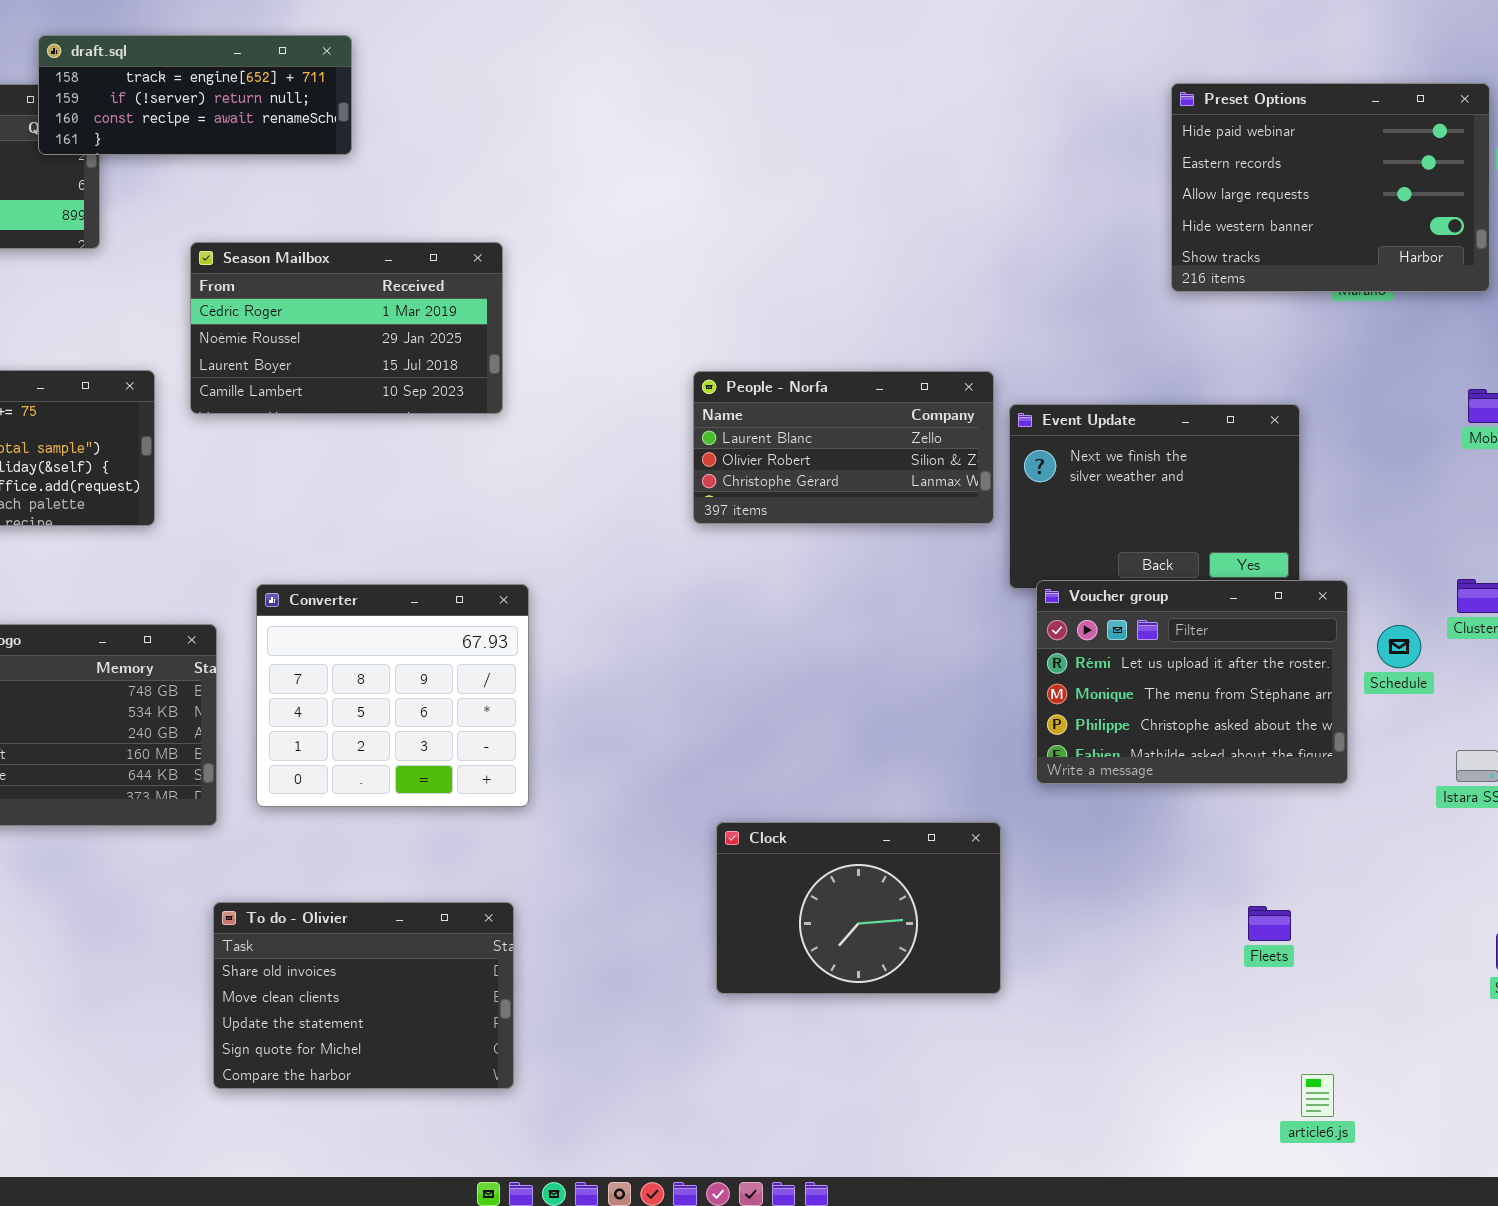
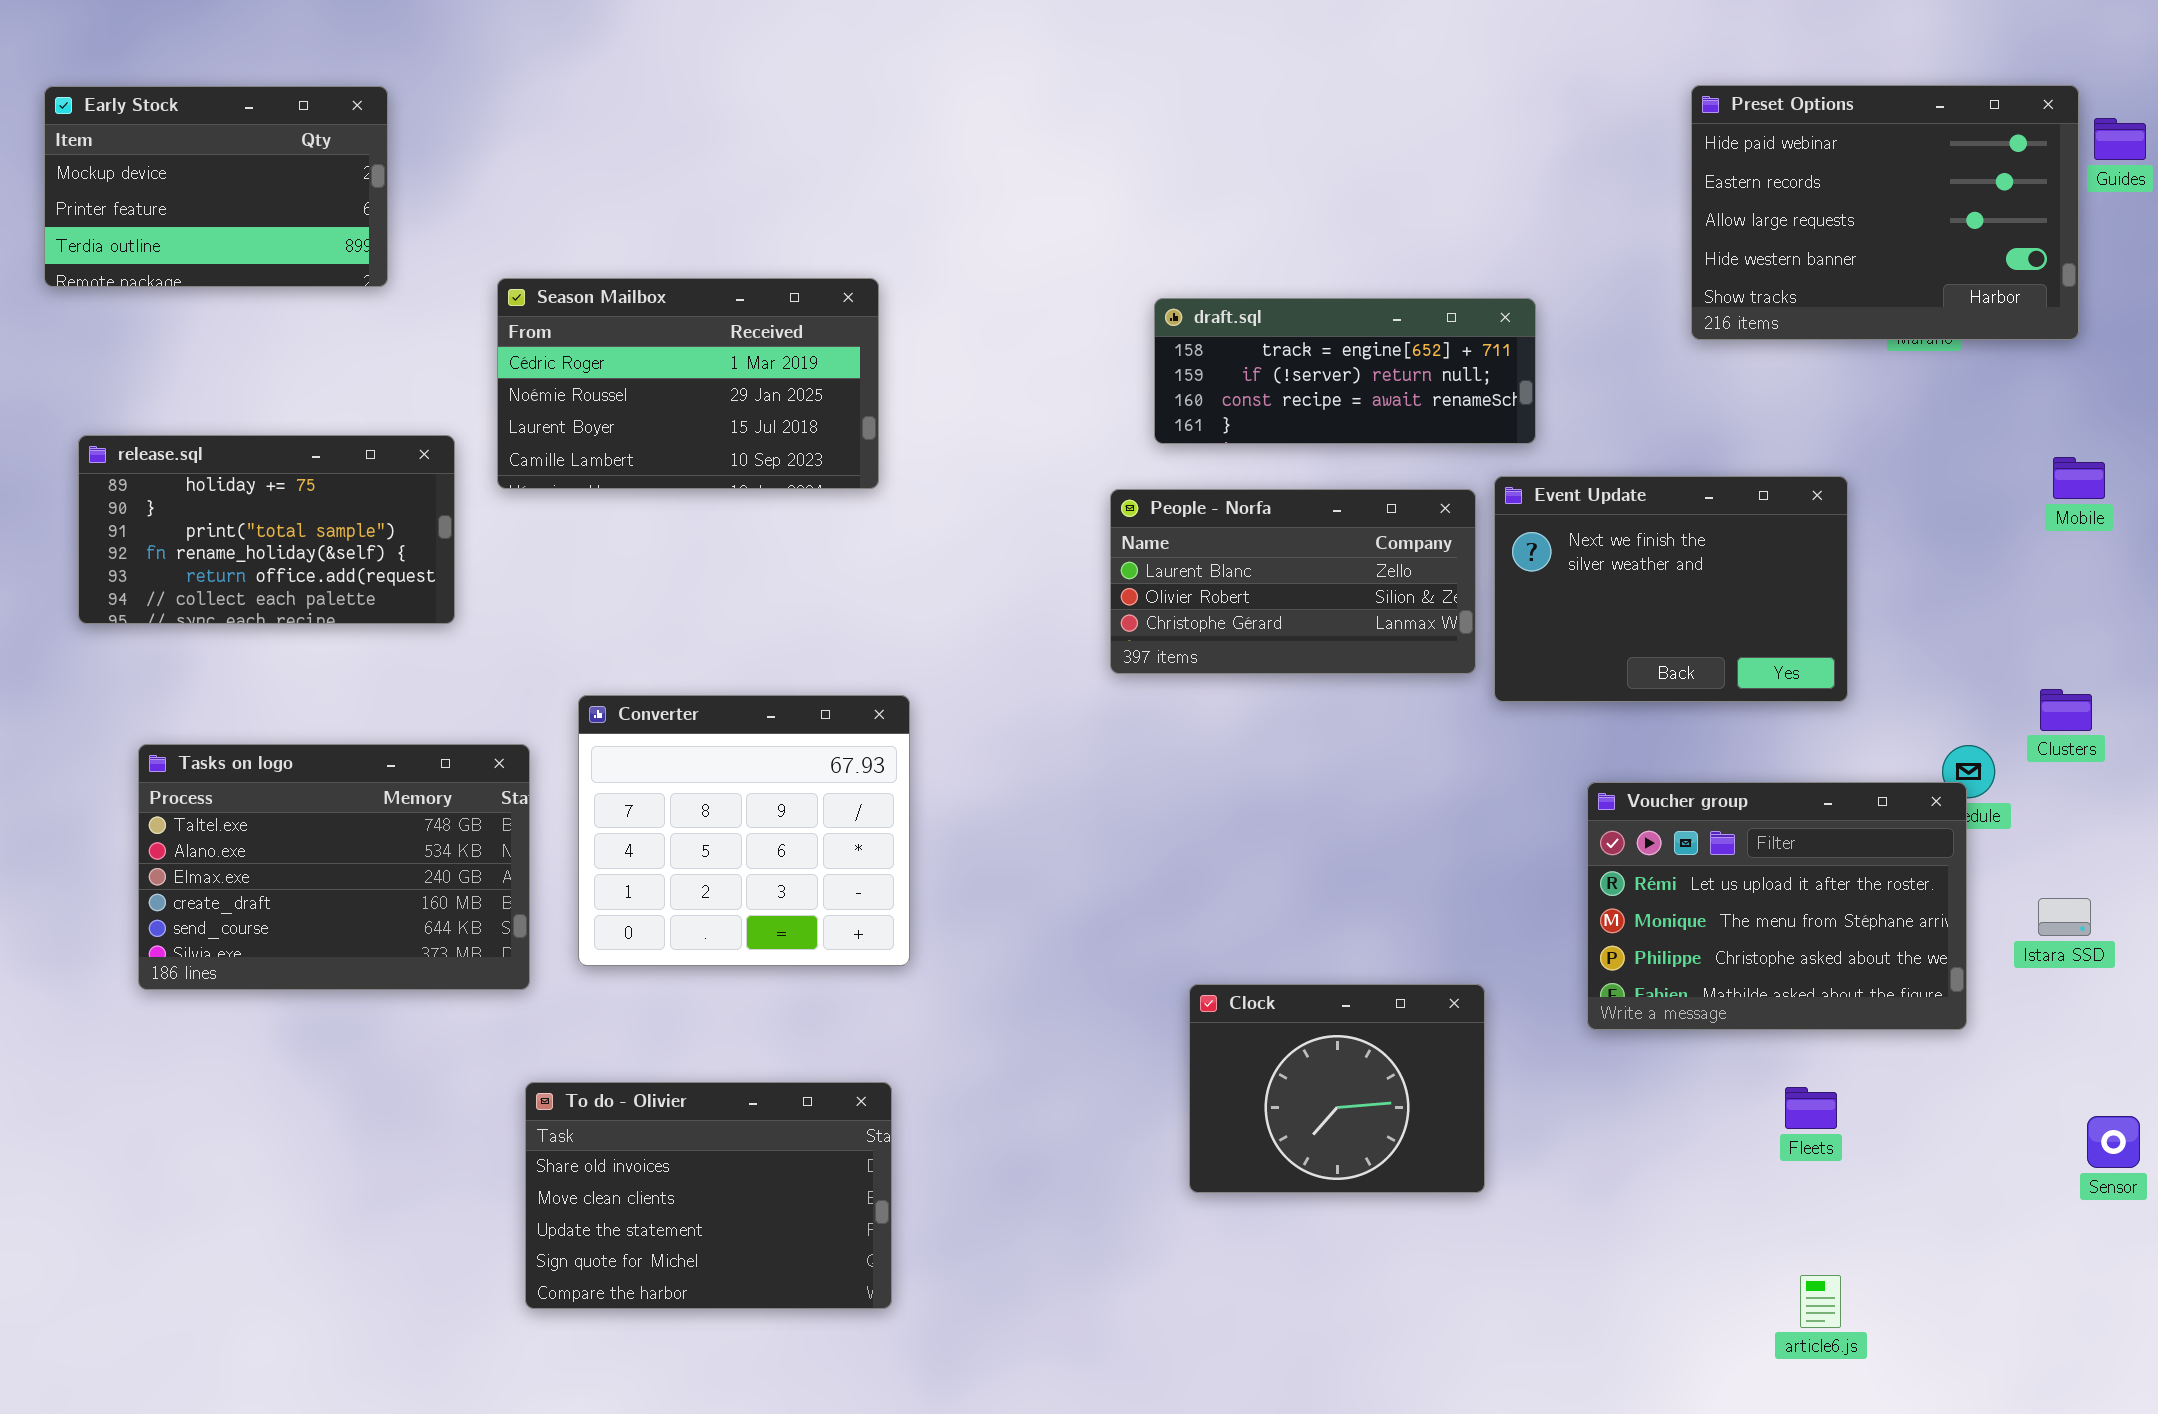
draft.sql: [38,35,352,155] -> [1154,298,1536,444], moved
People - Norfa: [693,371,994,524] -> [1110,489,1476,674], moved
Voucher group: [1036,580,1348,784] -> [1587,782,1967,1030], moved
Clock: [716,822,1001,994] -> [1189,984,1485,1193], resized
article6.js: [1301,1074,1334,1117] -> [1800,1275,1841,1328], moved

